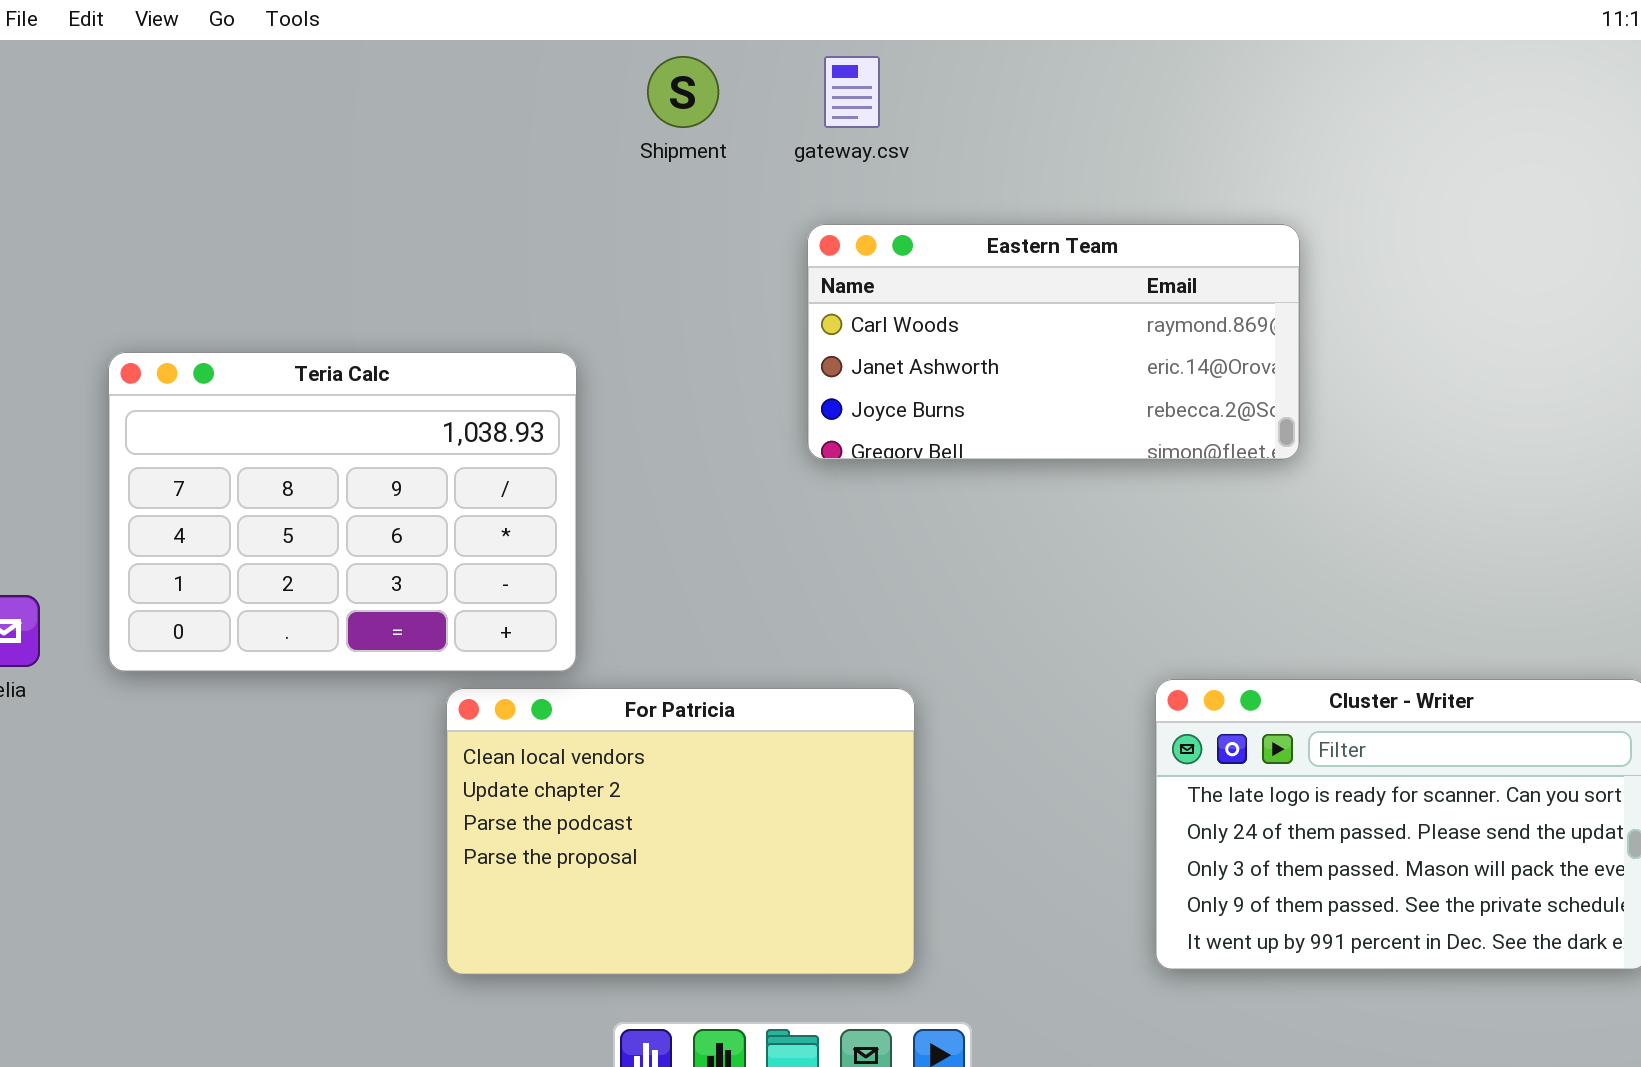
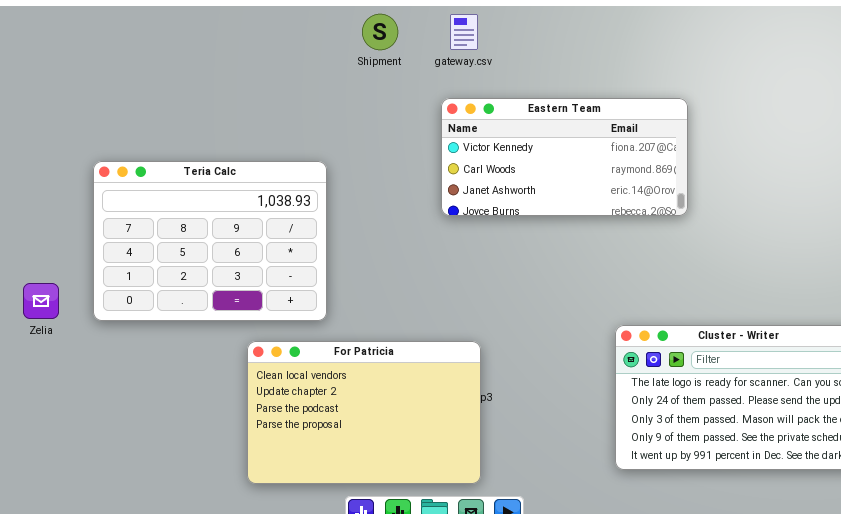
Eastern Team: [807,224,1300,460] -> [441,98,688,216], scrolled up 1 row
For Patricia: [446,688,915,975] -> [247,341,481,484], moved

